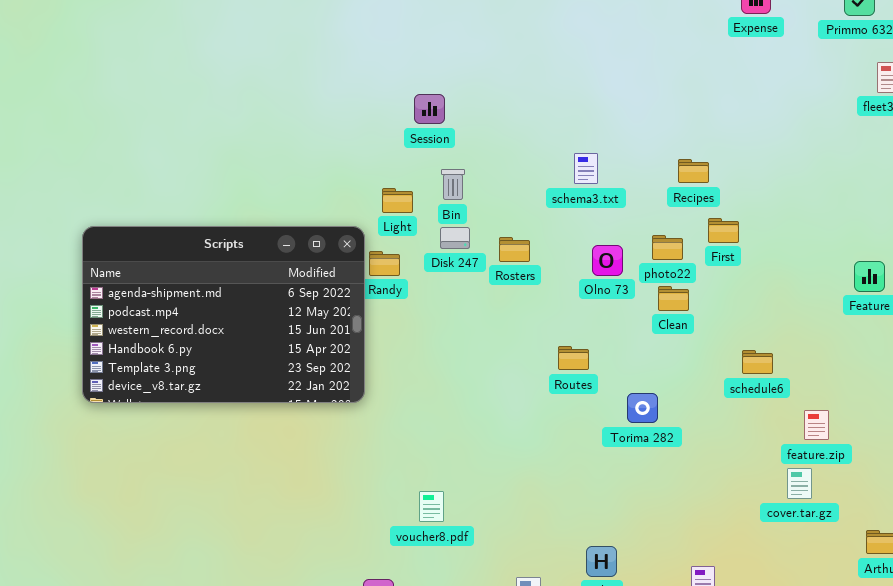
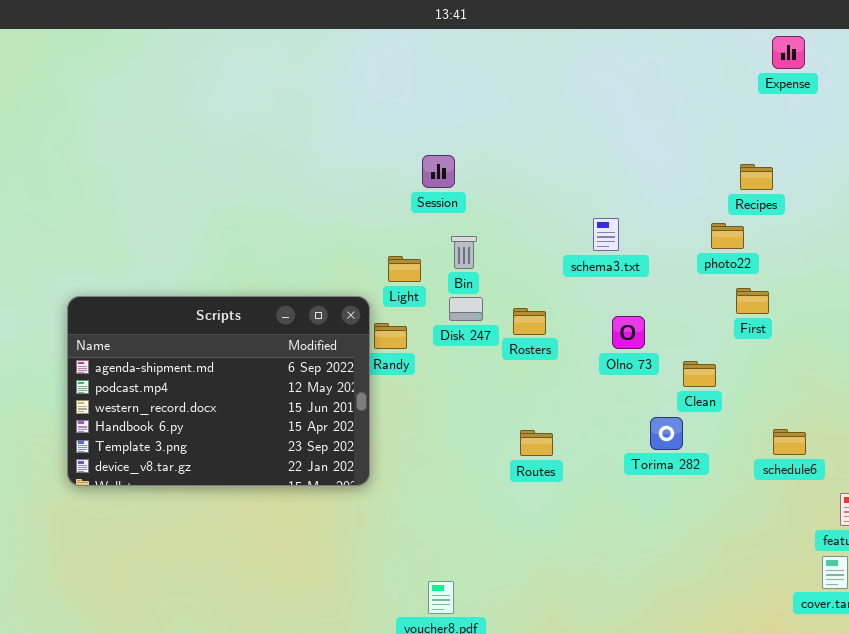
Recipes: [678,159,709,183] -> [740,164,773,190], moved
photo22: [652,235,683,260] -> [711,223,744,249], moved
Routes: [558,346,589,370] -> [520,430,553,456], moved
Torima 282: [627,393,658,423] -> [650,417,683,450], moved

